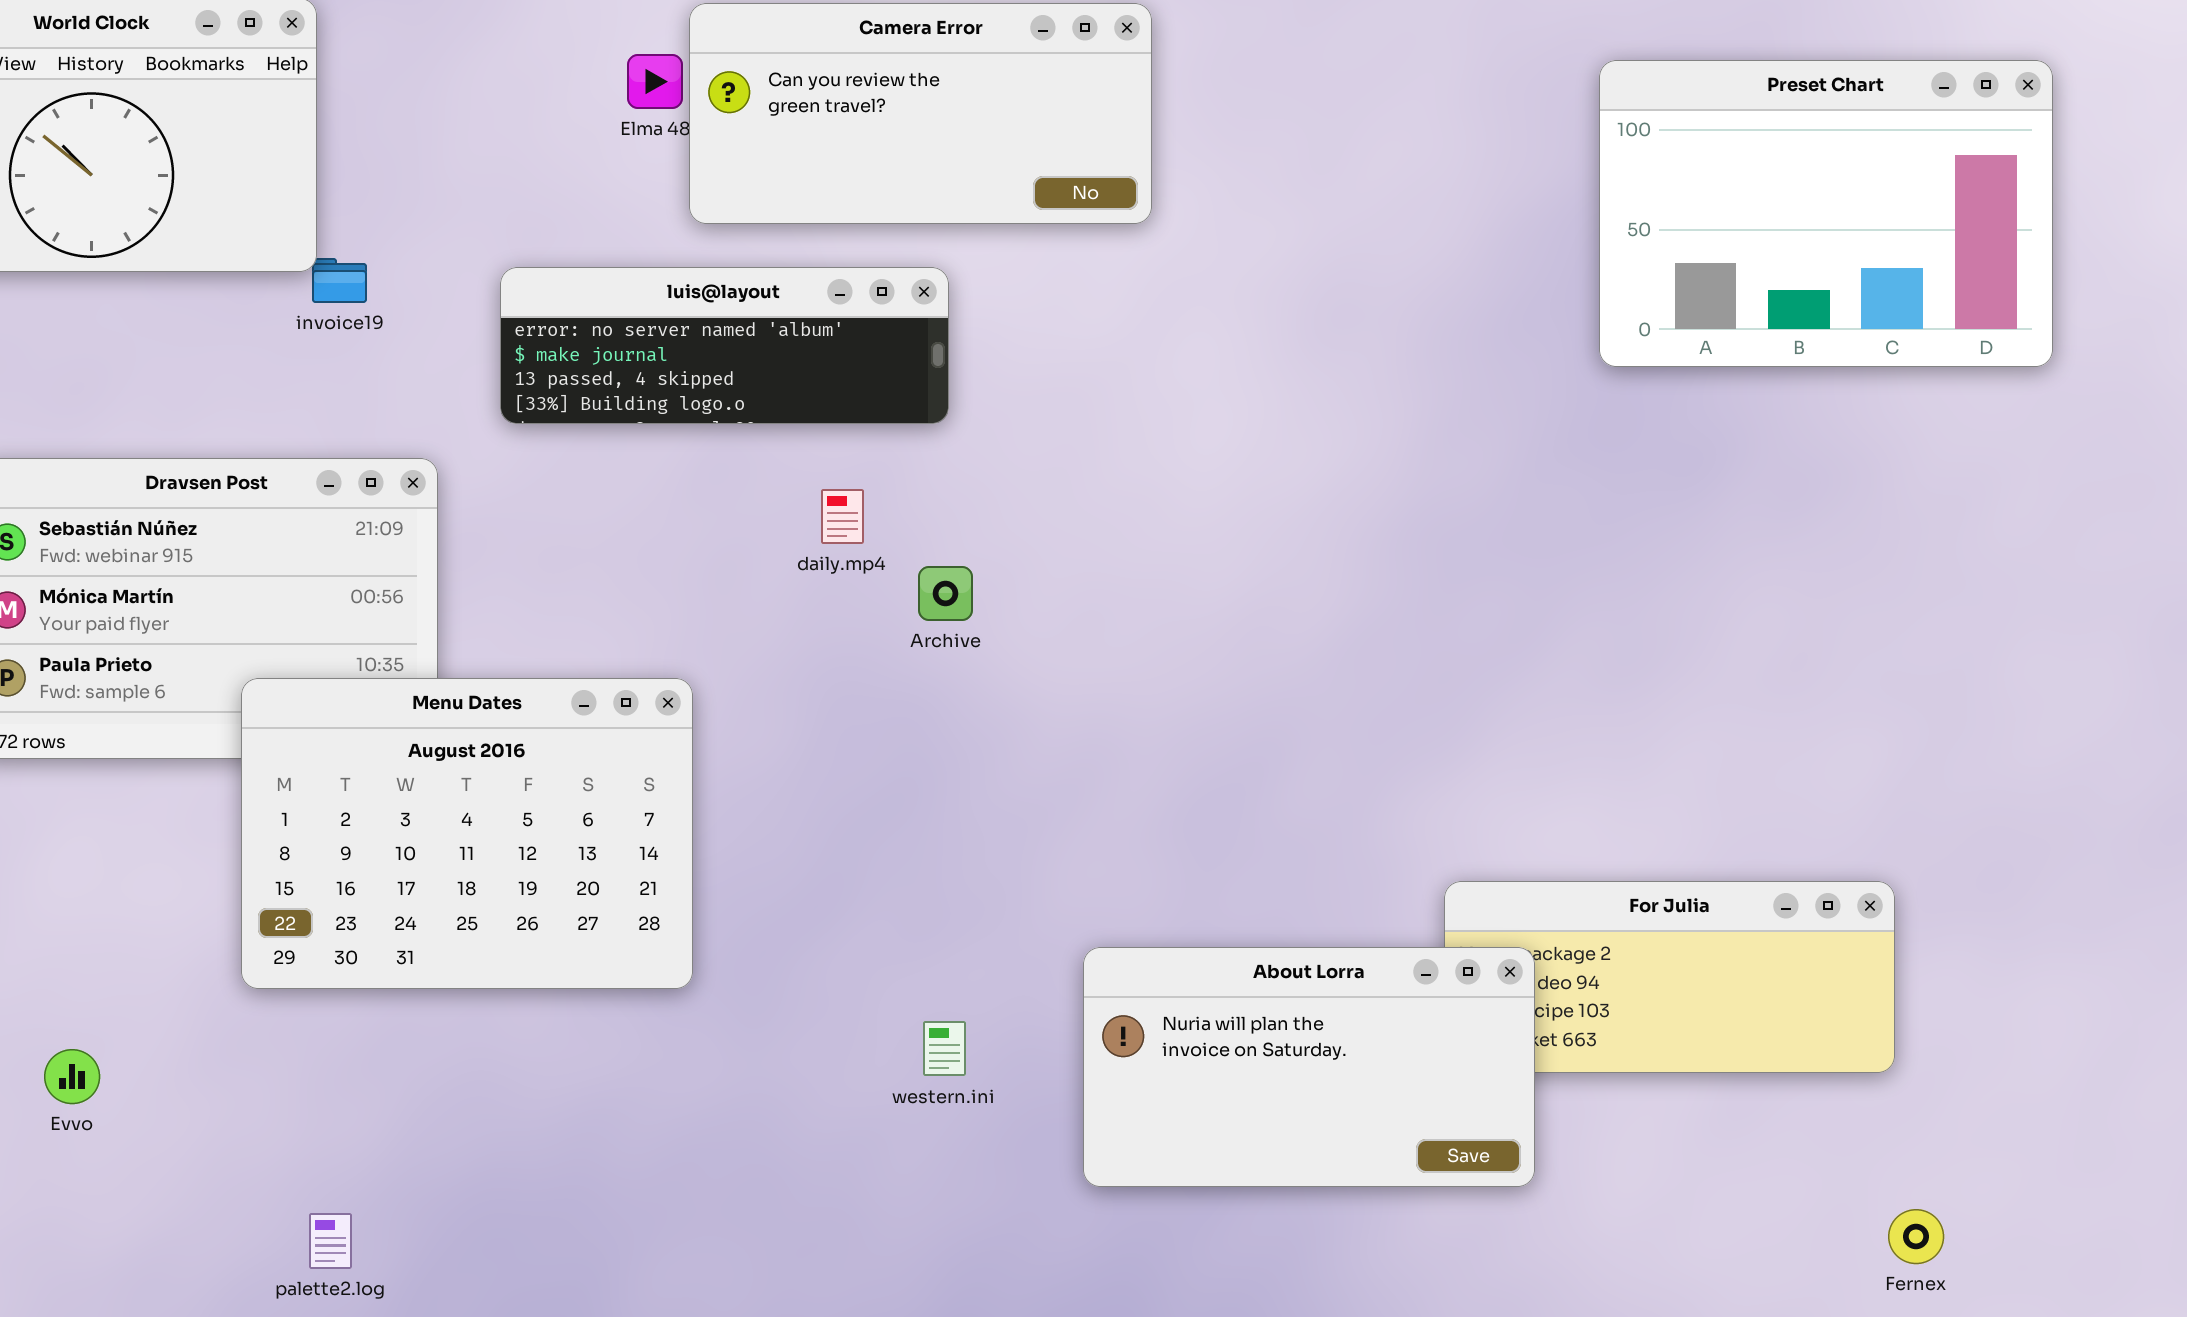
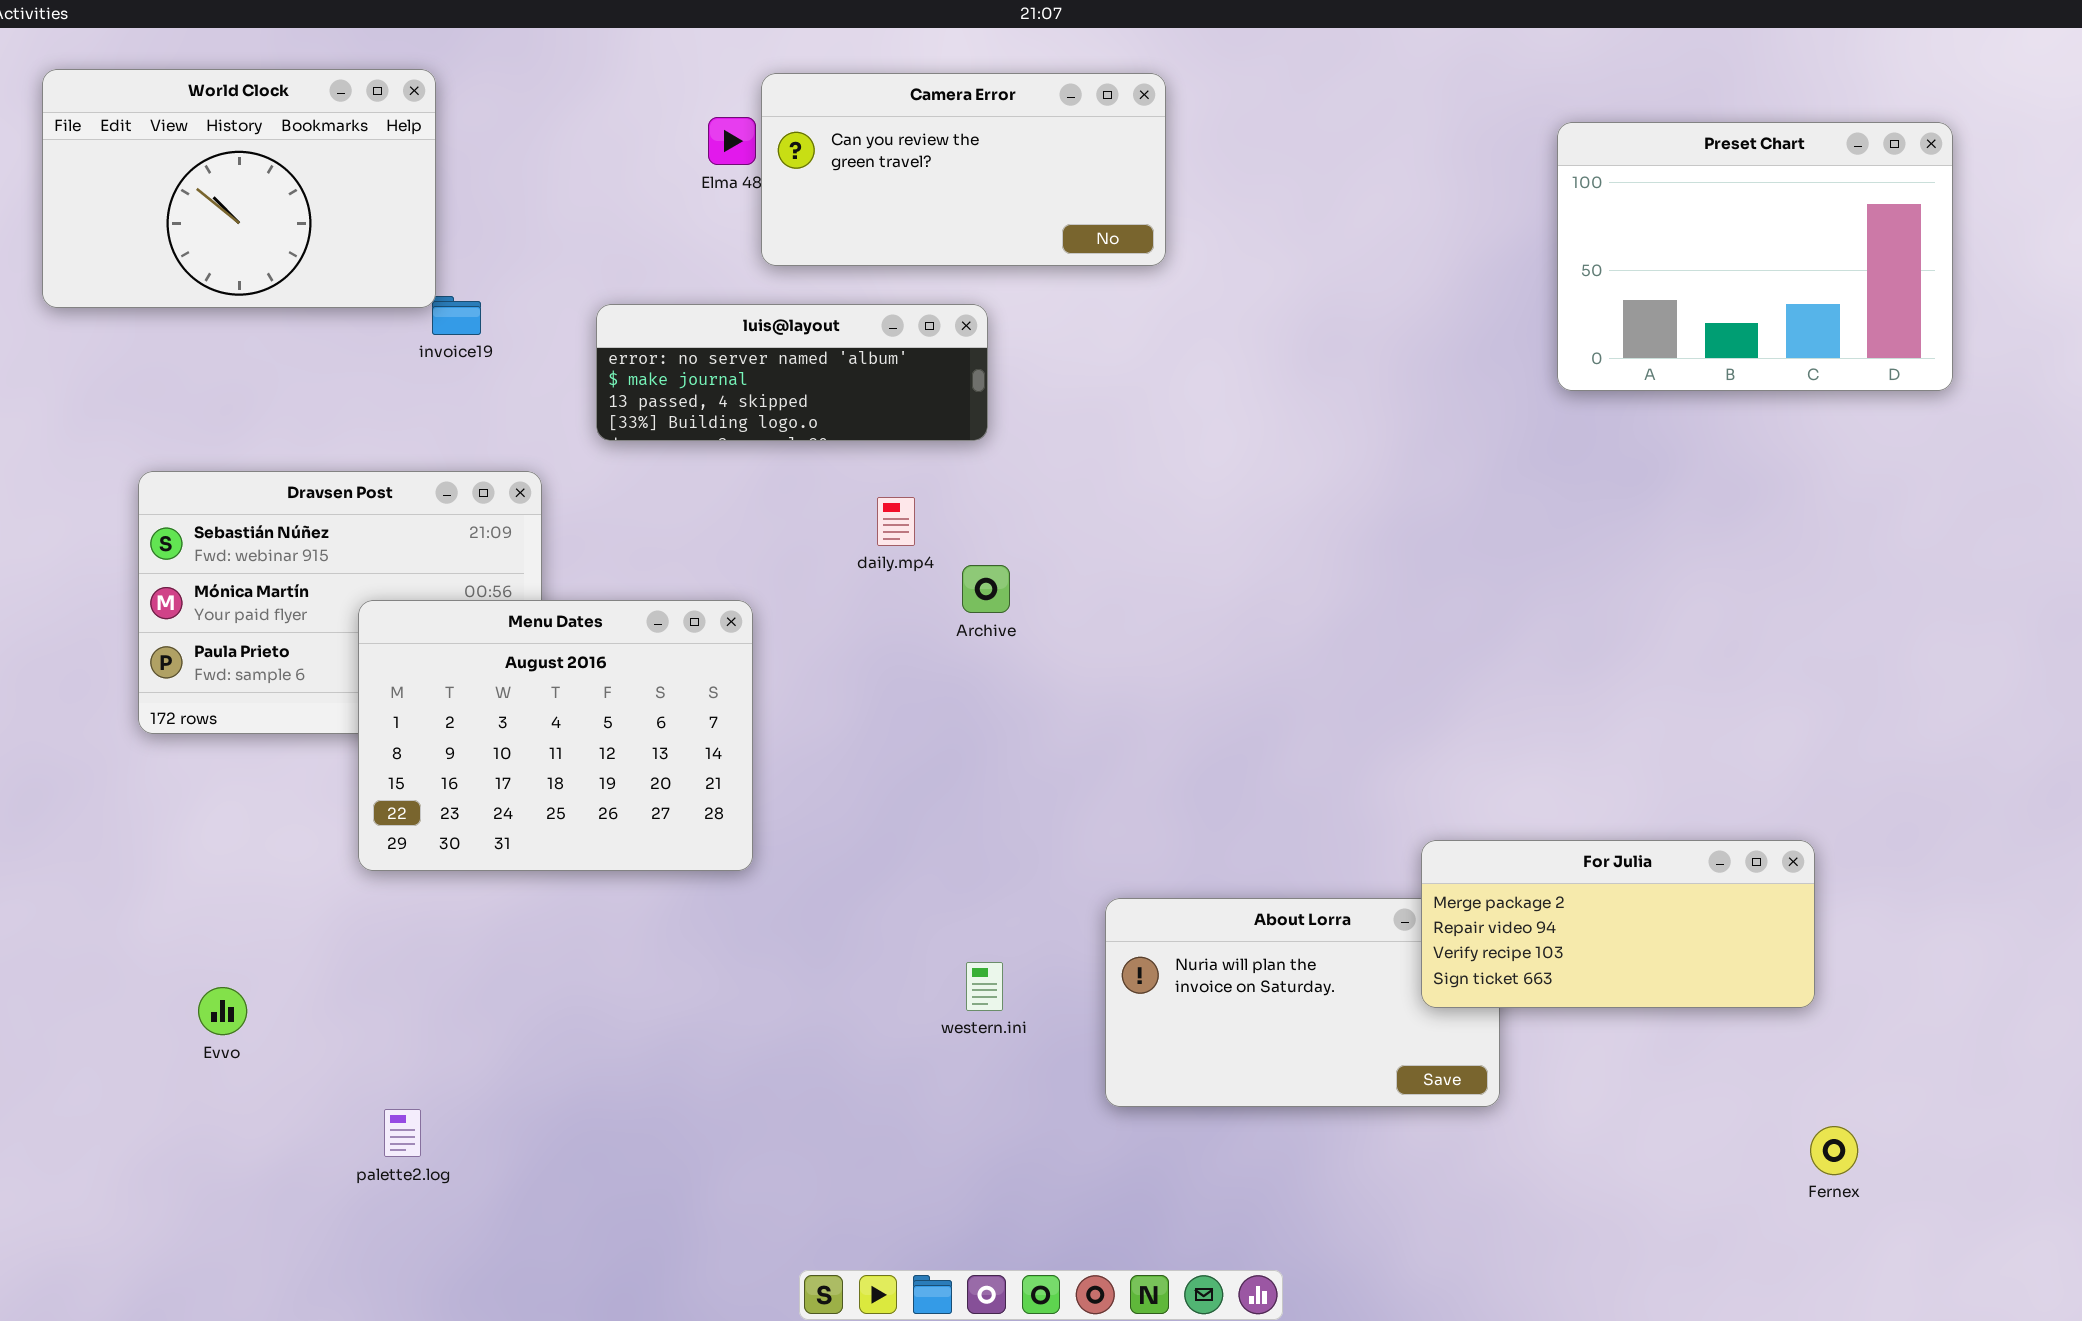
Menu Dates: [241,678,693,989] -> [358,600,753,871], moved
For Julia: [1444,881,1895,1073] -> [1421,840,1815,1008], raised
palette2.log: [309,1213,352,1269] -> [384,1109,421,1157], moved

